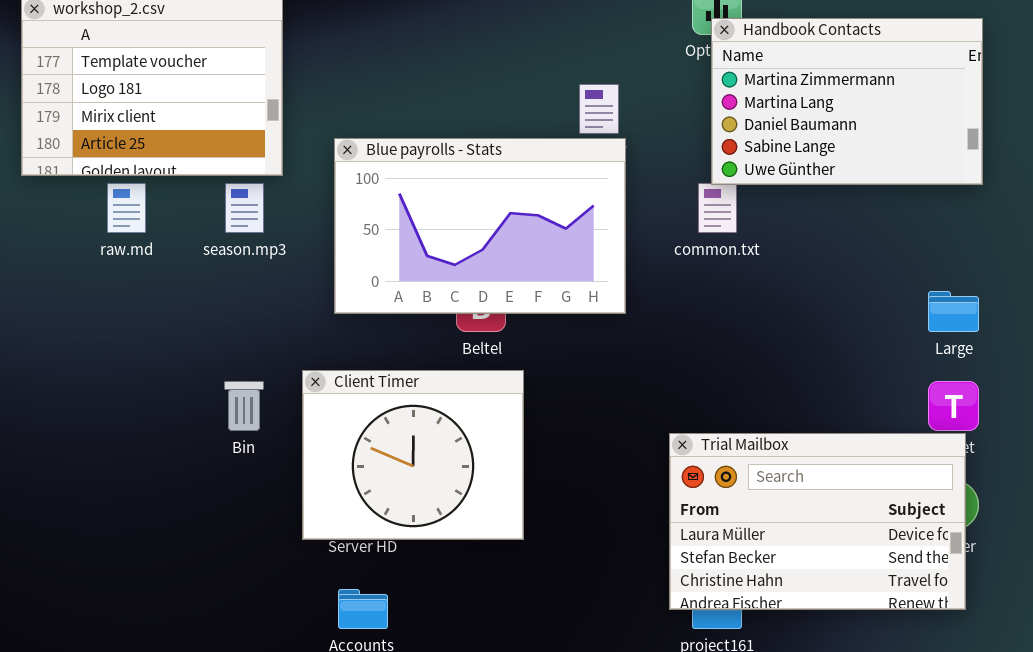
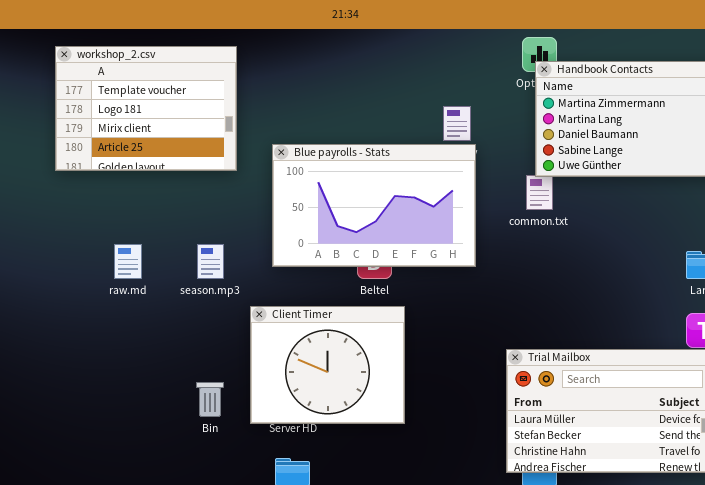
raw.md: [107,183,146,233] -> [114,244,142,279], moved
season.mp3: [225,183,264,233] -> [197,244,224,279], moved
Bin: [224,381,264,431] -> [196,382,224,417], moved

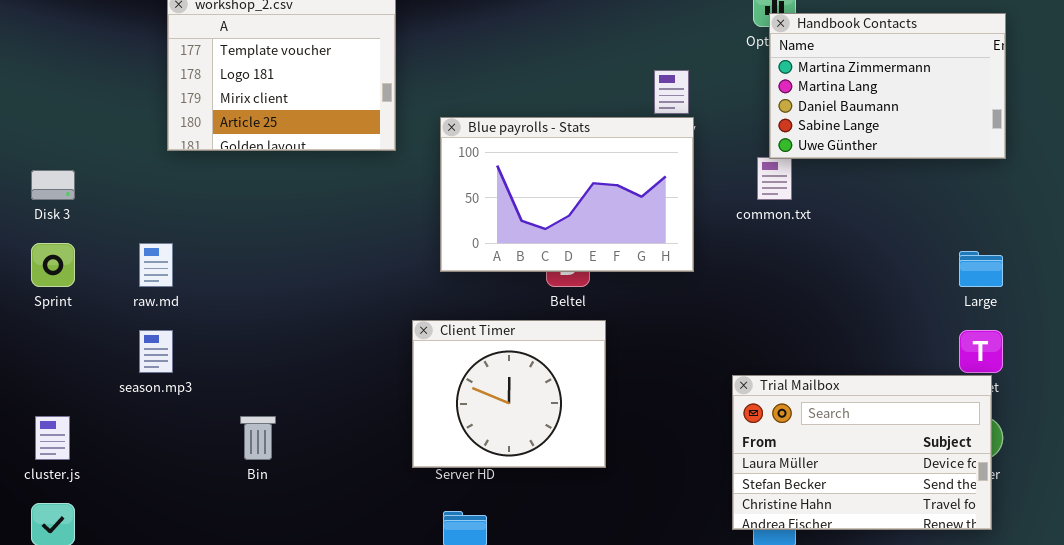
raw.md: [114,244,142,279] -> [139,243,173,287], moved
season.mp3: [197,244,224,279] -> [139,330,173,373], moved
Bin: [196,382,224,417] -> [240,416,276,460], moved

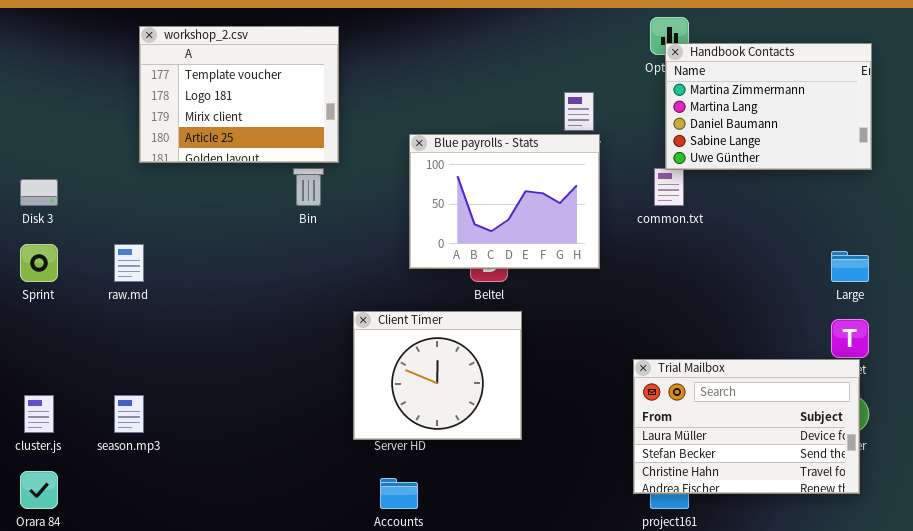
Blue payrolls - Stats: [440,117,694,272] -> [409,134,600,269], resized
season.mp3: [139,330,173,373] -> [114,395,144,433], moved
Bin: [240,416,276,460] -> [293,168,324,206], moved

